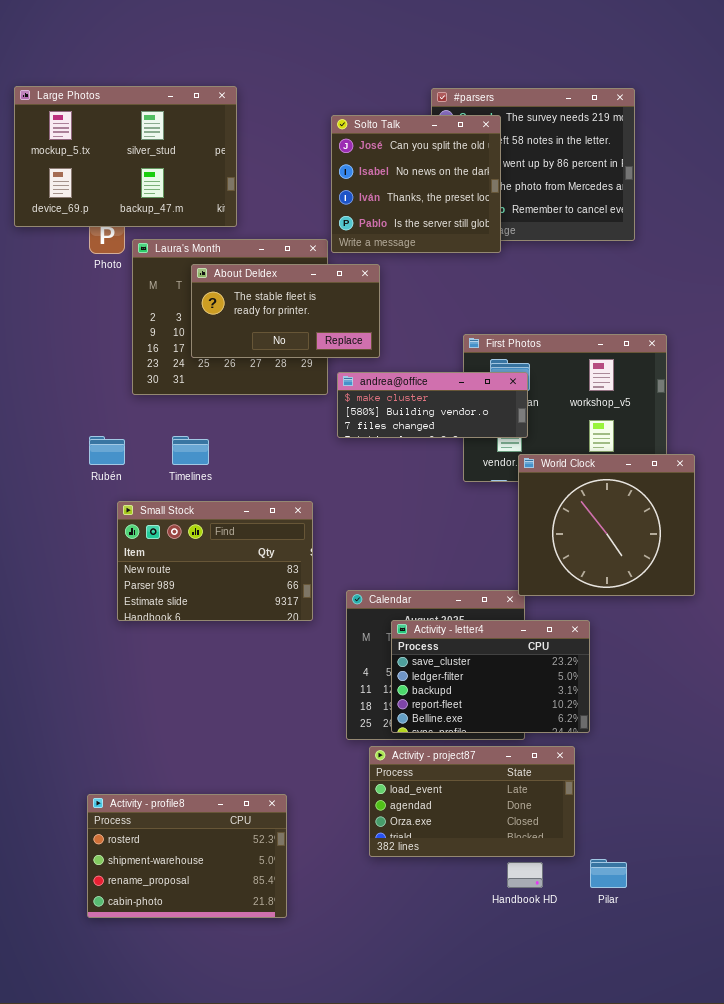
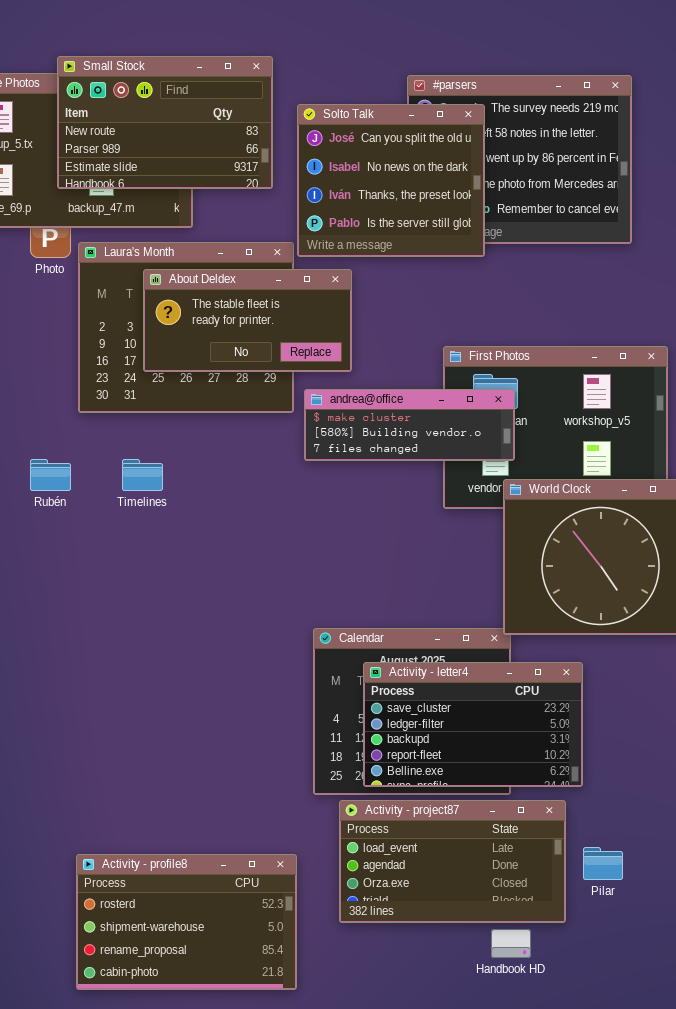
Small Stock: [117,501,313,621] -> [57,56,273,189], moved
Activity - profile8: [87,794,287,918] -> [76,854,297,990], moved
Pilar: [590,859,627,888] -> [583,847,623,880], moved

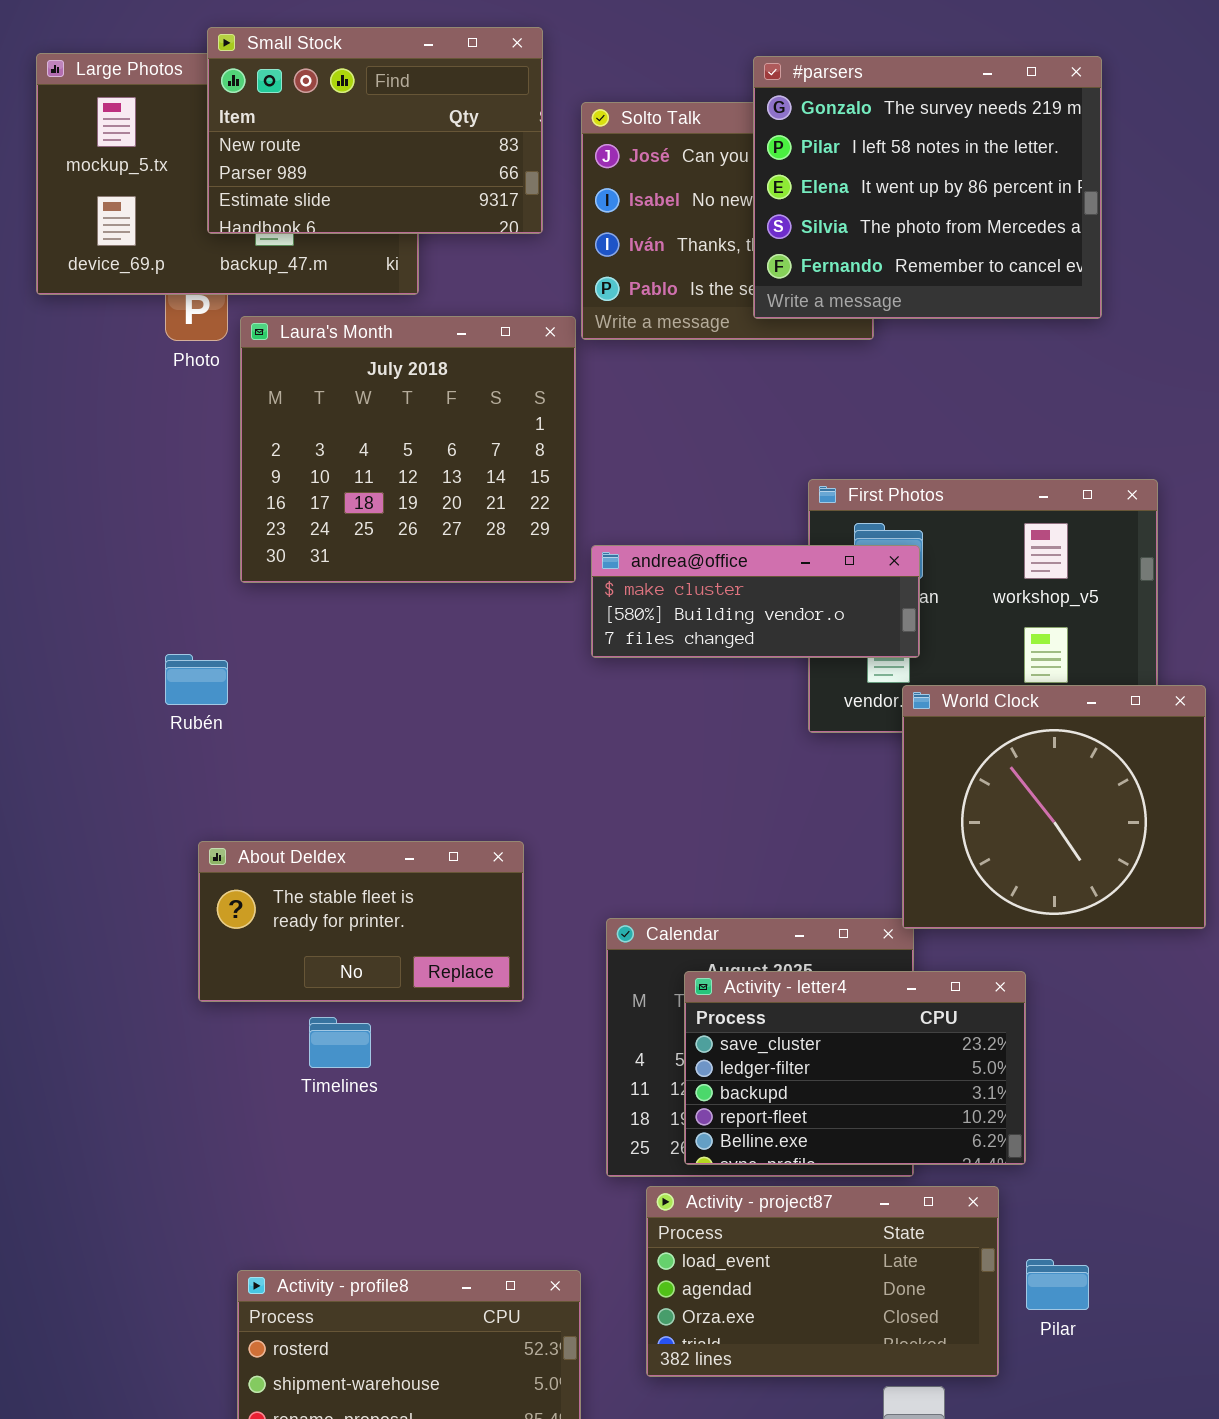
#parsers: [407,75,632,244] -> [753,56,1102,319], raised
About Deldex: [143,269,352,372] -> [198,841,524,1002], moved
Timelines: [122,459,163,491] -> [309,1017,371,1068], moved

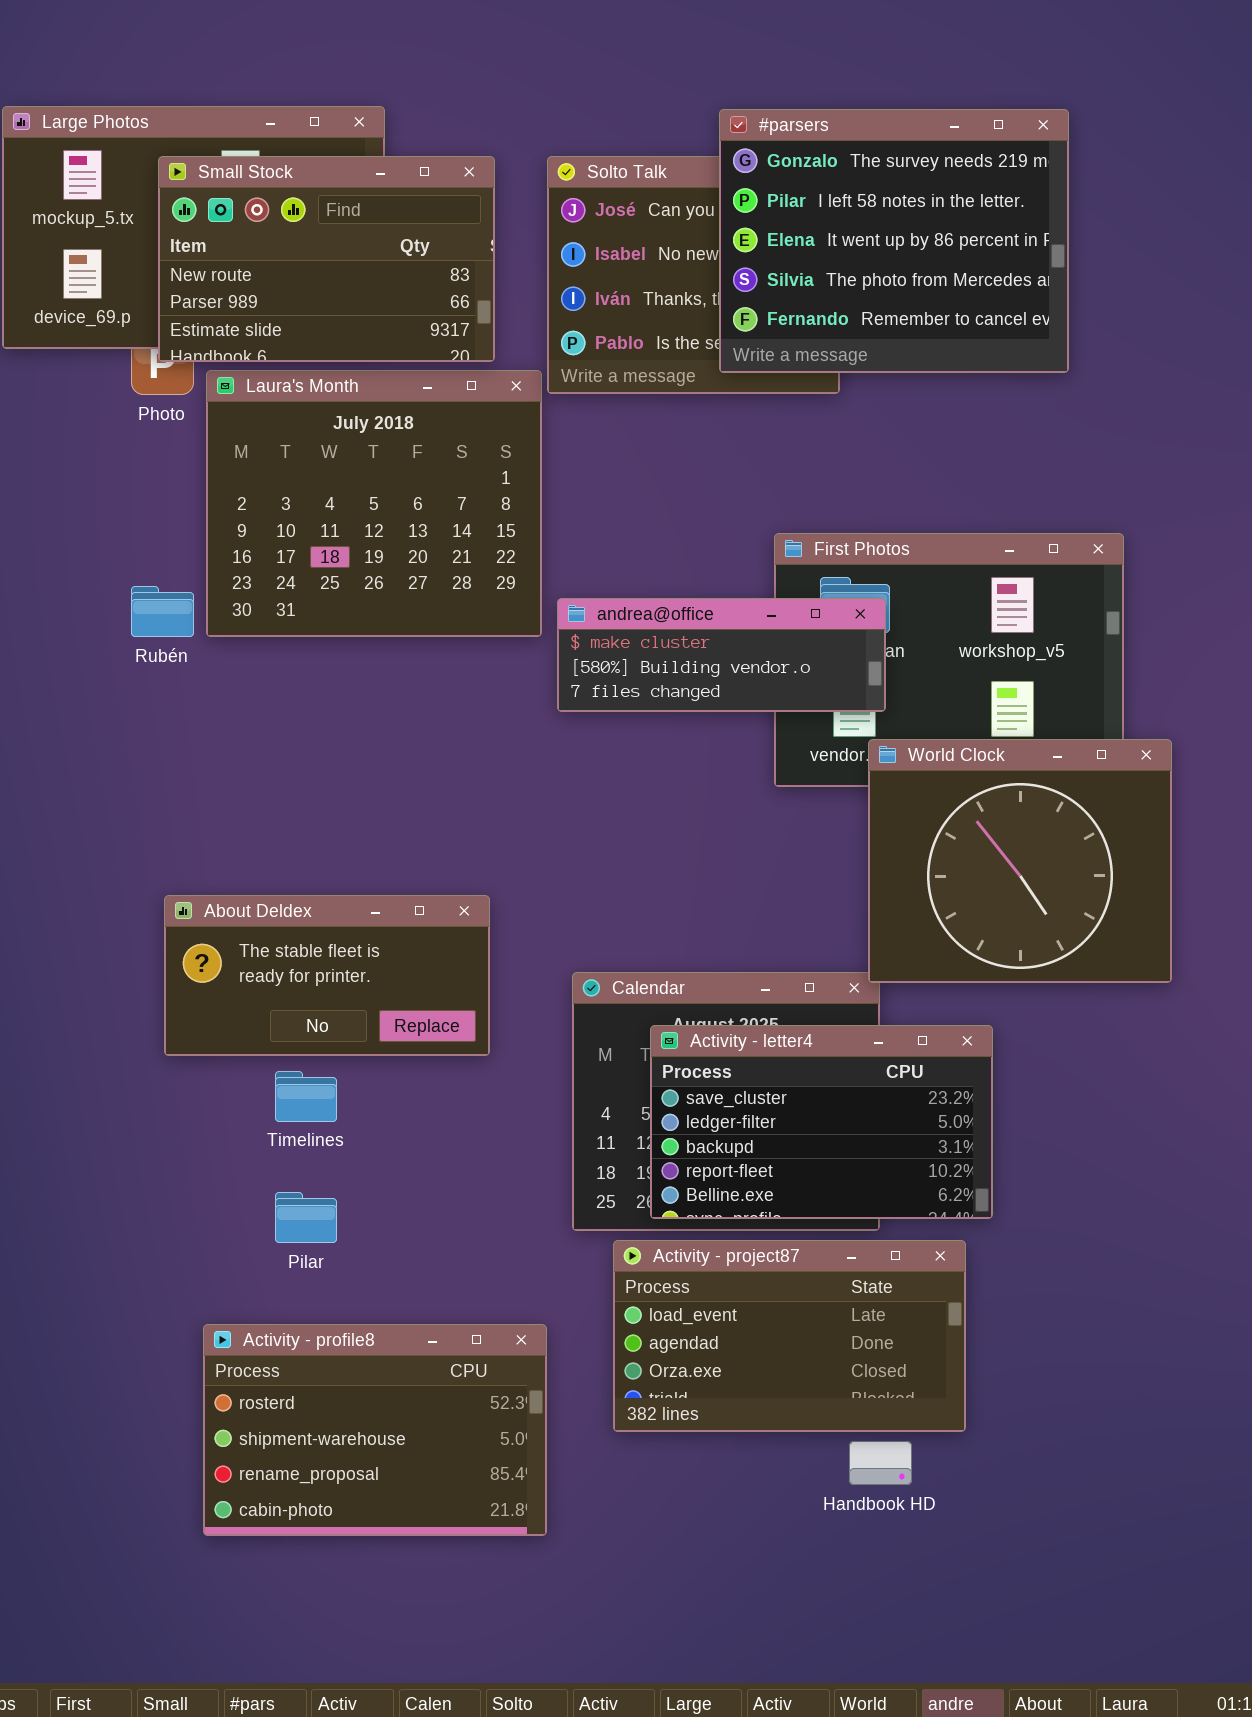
Small Stock: [207,27,543,234] -> [158,156,495,362], moved
Rubén: [165,654,228,705] -> [131,586,194,637], moved
Pilar: [1026,1259,1089,1310] -> [275,1192,337,1243], moved

